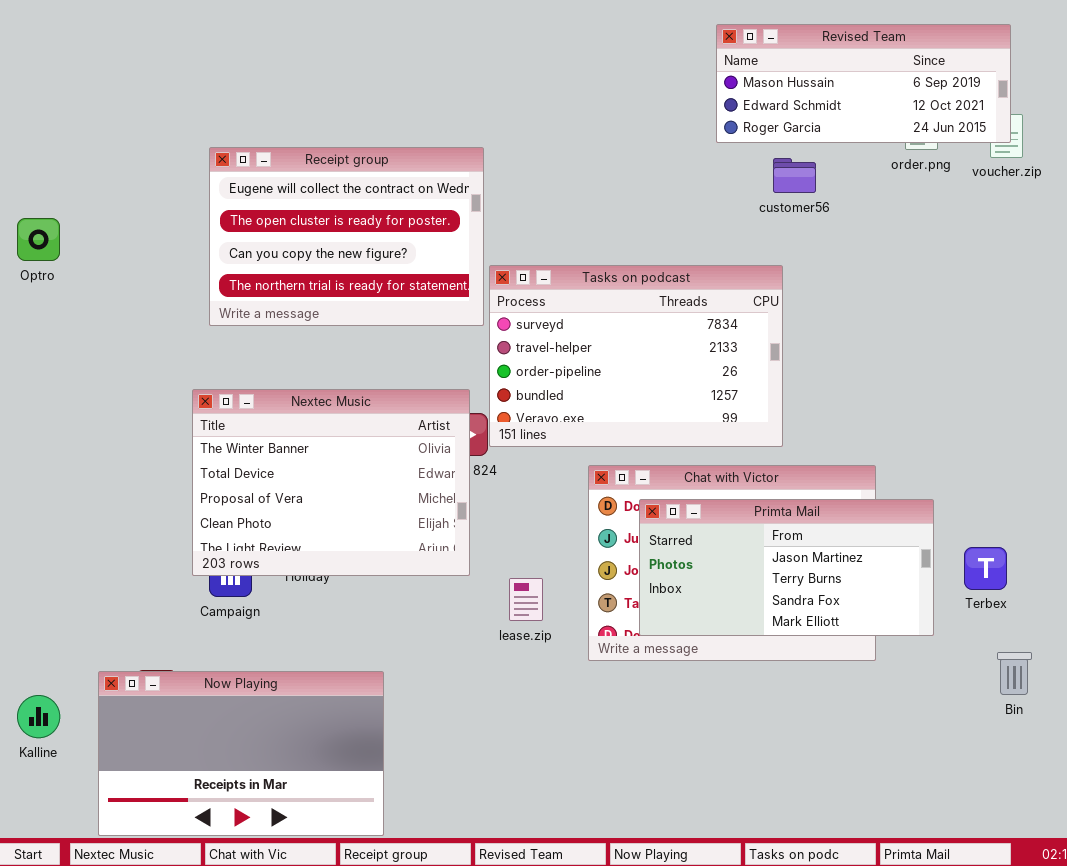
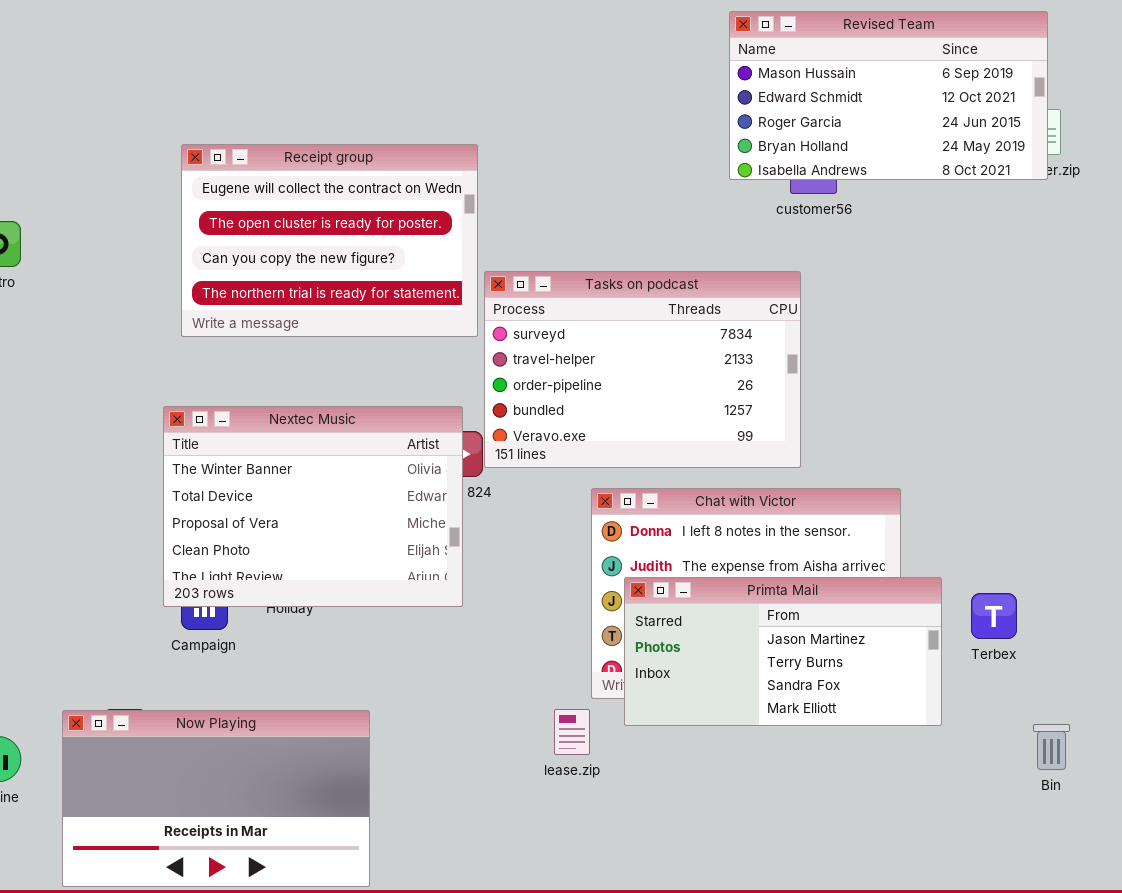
Revised Team: [716,24,1011,143] -> [729,11,1048,180], resized
Primta Mail: [639,499,934,636] -> [624,577,942,726], moved
Terbex: [964,547,1007,590] -> [971,593,1017,639], moved
lease.zip: [509,578,543,621] -> [554,709,590,755], moved
Bin: [997,652,1032,695] -> [1033,724,1070,770], moved

